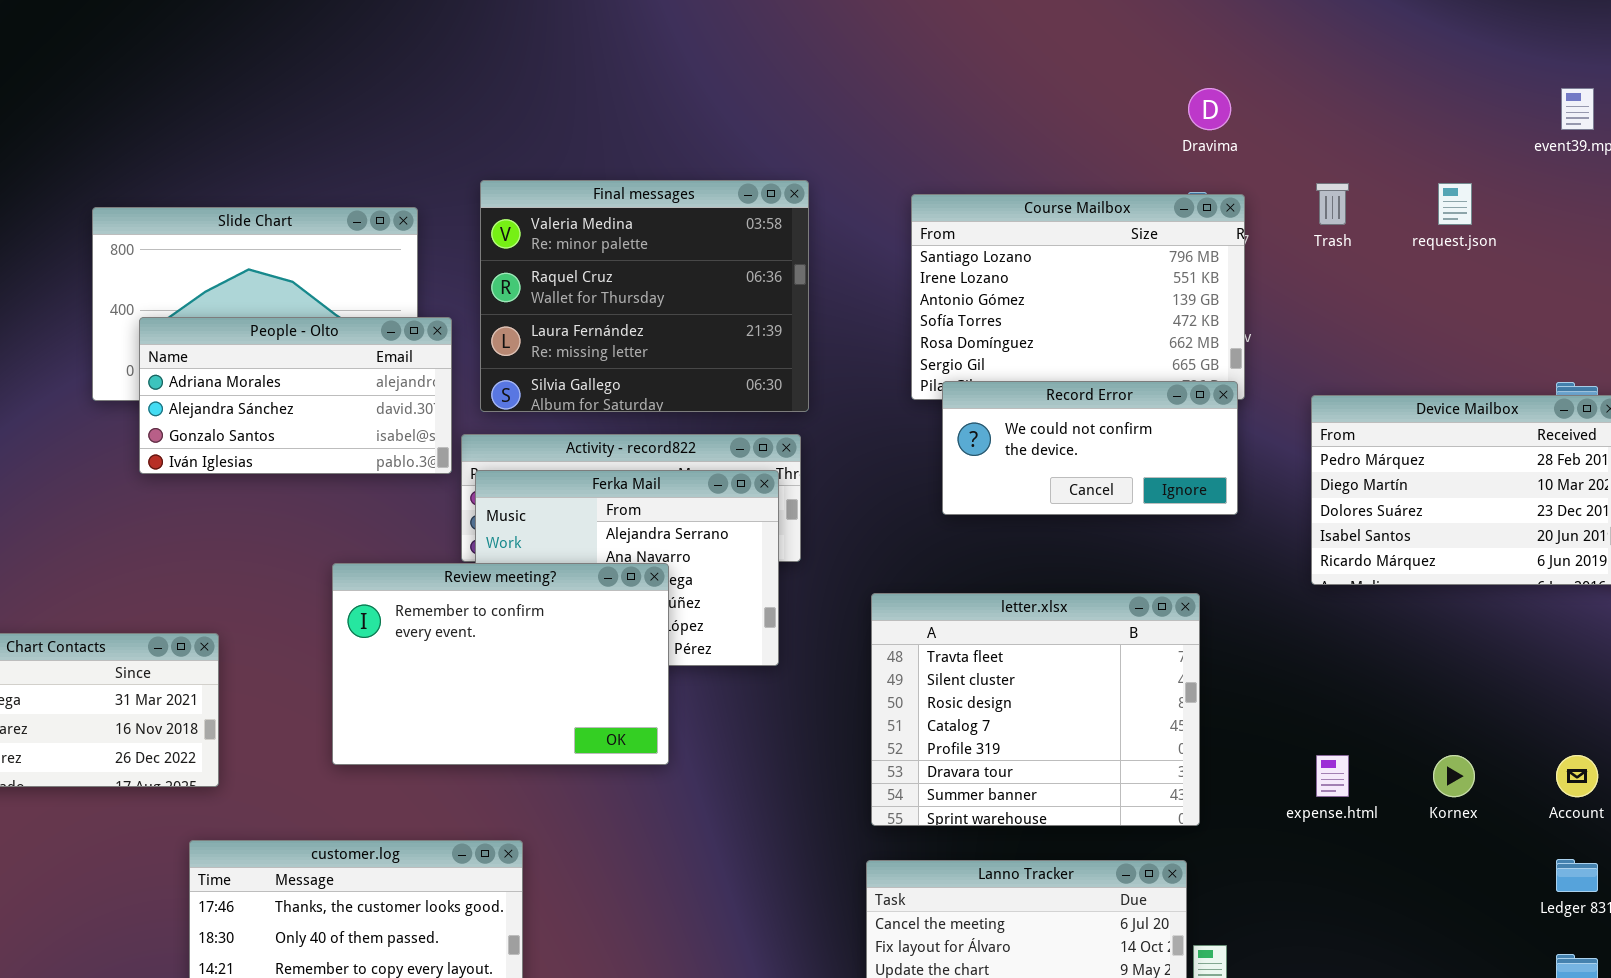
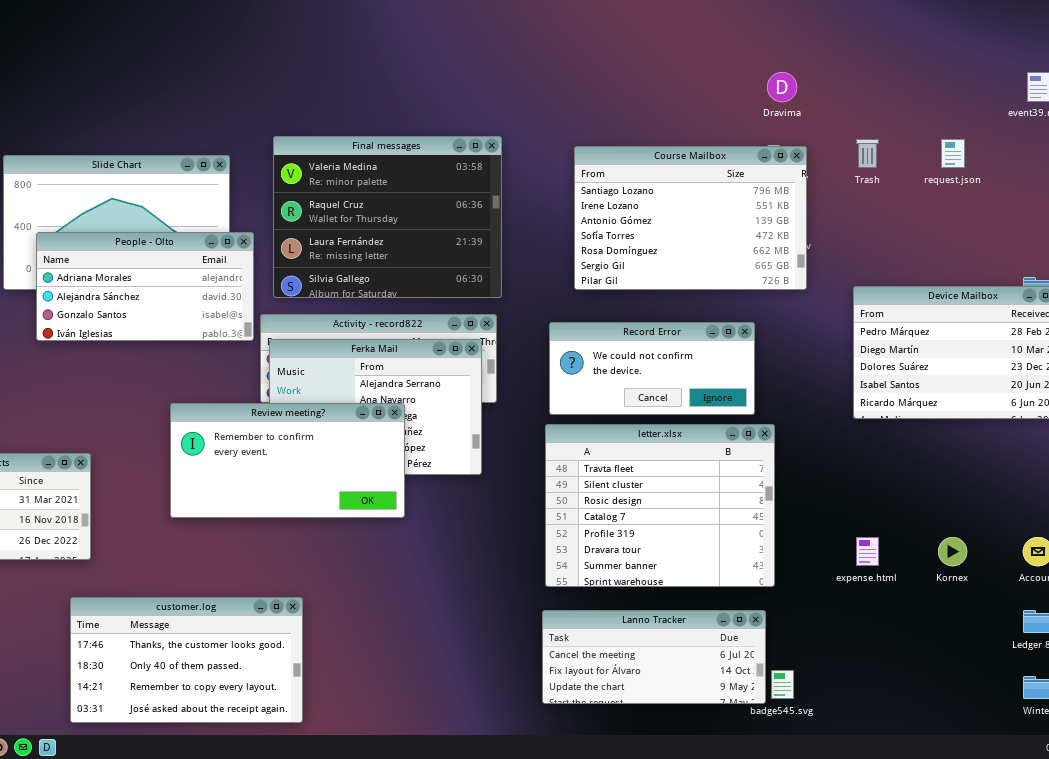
Record Error: [942,381,1238,515] -> [549,322,755,415], moved
Review meeting?: [332,563,669,765] -> [170,403,405,518], resized

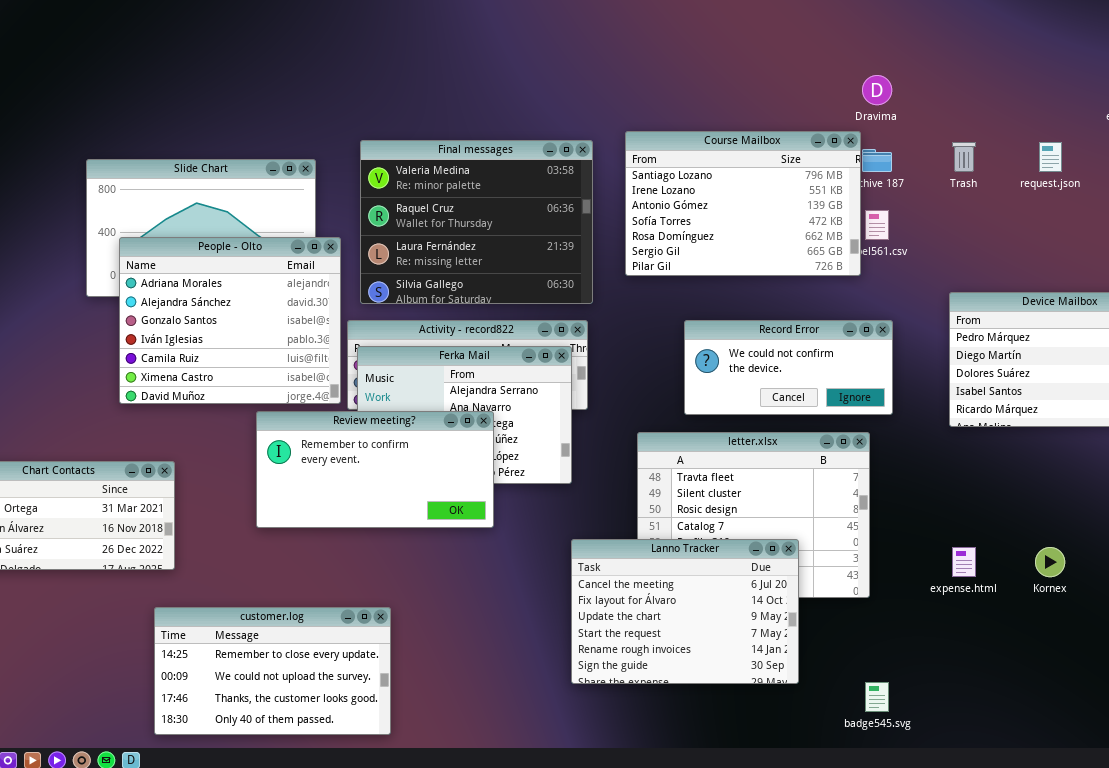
Course Mailbox: [574,146,807,290] -> [625,131,861,276], moved
People - Olto: [36,232,254,341] -> [119,237,341,404], resized
Record Error: [549,322,755,415] -> [684,320,893,415], moved
customer.log: [70,597,303,723] -> [154,607,391,735], scrolled up 2 rows
Lanno Tracker: [542,610,766,704] -> [571,539,799,684], moved, resized

